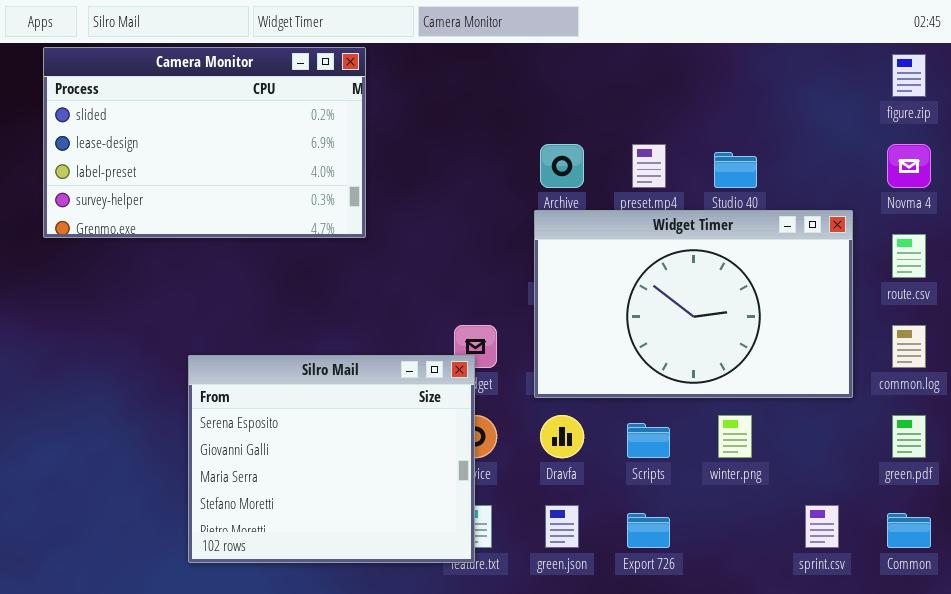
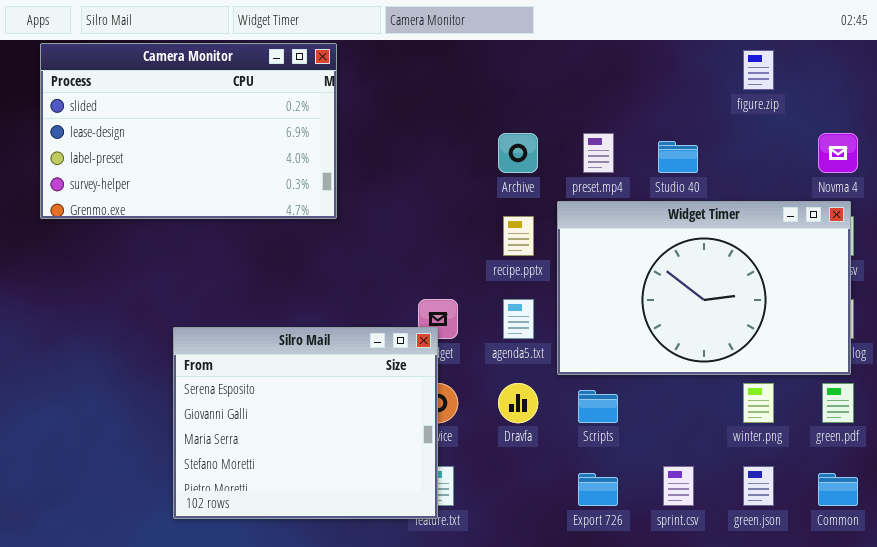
figure.zip: [892,54,926,97] -> [743,50,774,90], moved
Widget Timer: [534,210,853,398] -> [557,201,851,375], moved
winter.png: [718,415,752,458] -> [743,383,774,423], moved
green.json: [545,505,579,548] -> [743,466,774,506], moved
sprint.csv: [805,505,839,548] -> [663,466,694,506], moved

